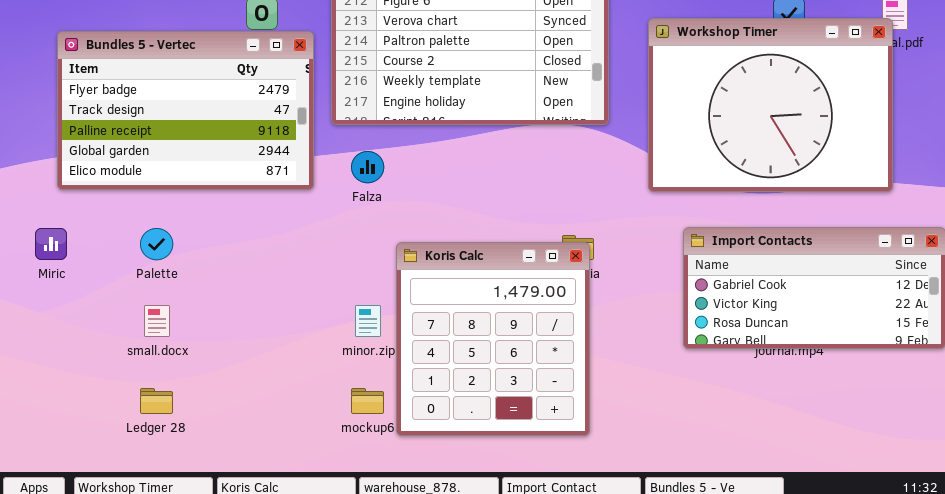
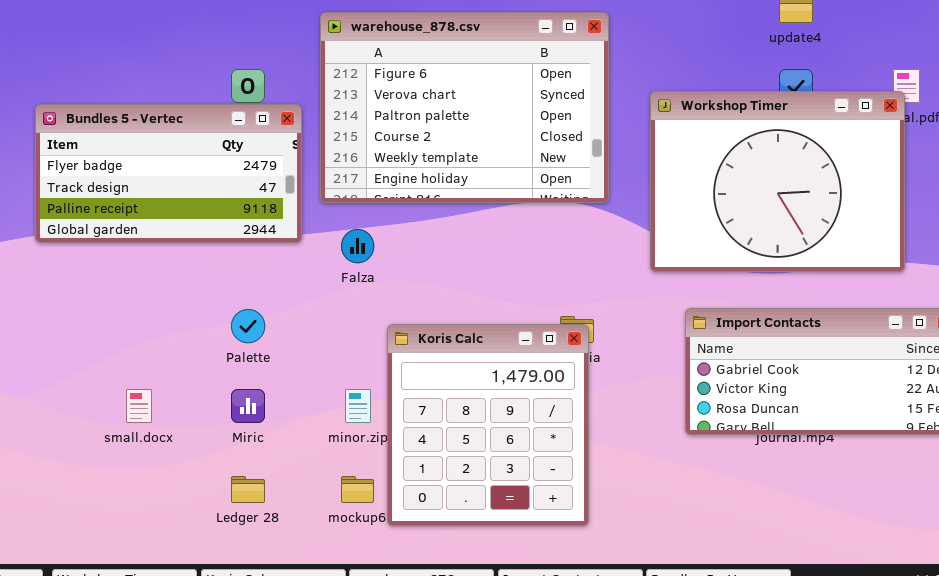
Bundles 5 - Vertec: [57,31,314,190] -> [35,104,302,243], resized
Miric: [35,228,67,260] -> [231,389,265,423], moved
Palette: [140,228,173,260] -> [231,309,265,343], moved
Ledger 28: [140,388,173,414] -> [231,476,265,503], moved

